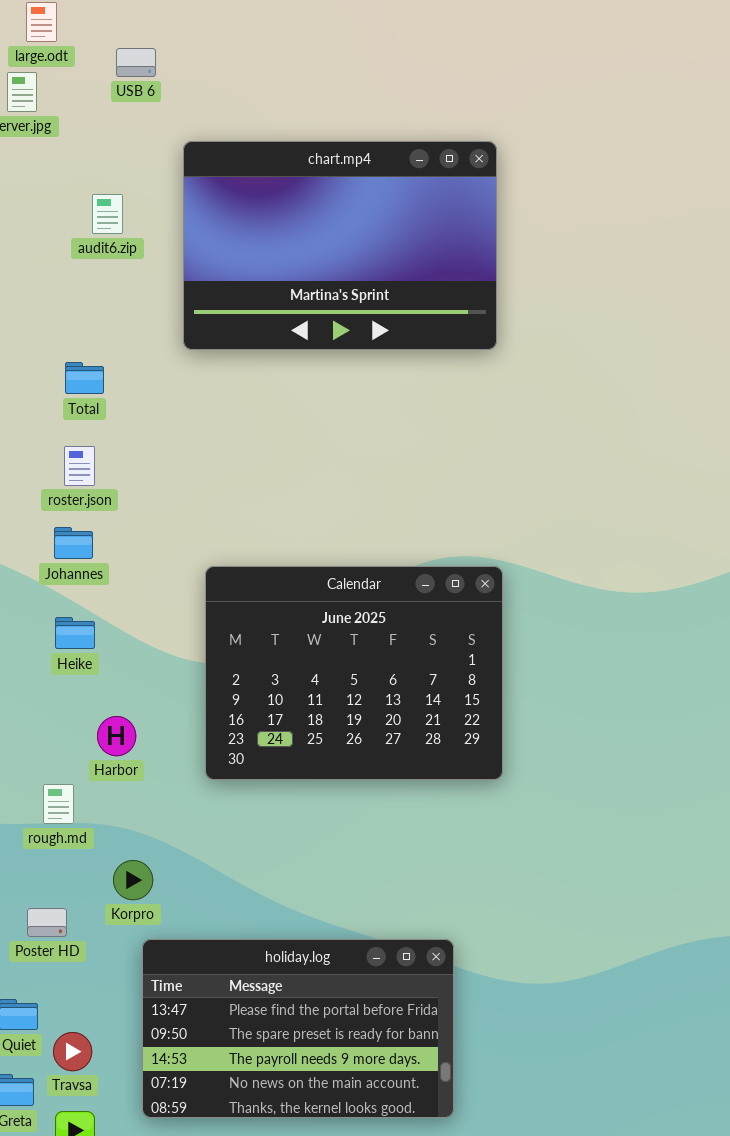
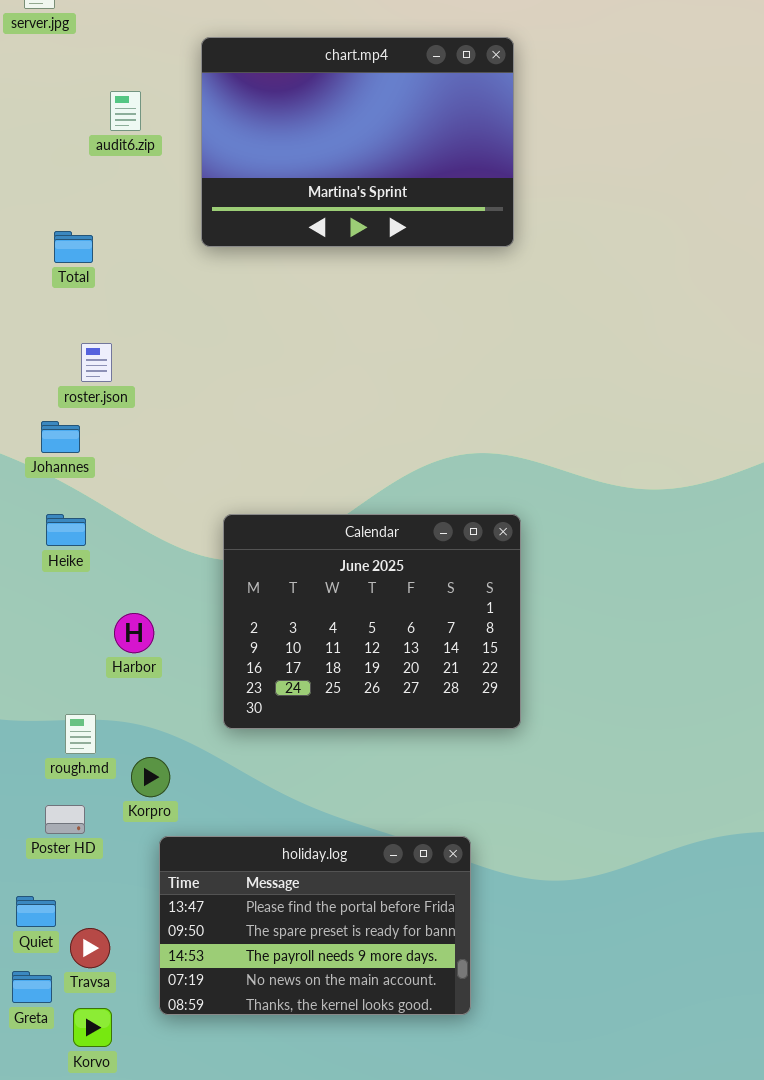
Total: [65,362,104,394] -> [54,231,93,263], moved
Johannes: [54,527,93,559] -> [41,421,80,453], moved
Calendar: [205,566,503,780] -> [223,514,521,729], moved
Heike: [55,617,95,649] -> [46,514,86,546], moved
rough.md: [43,784,74,824] -> [65,714,96,754], moved

